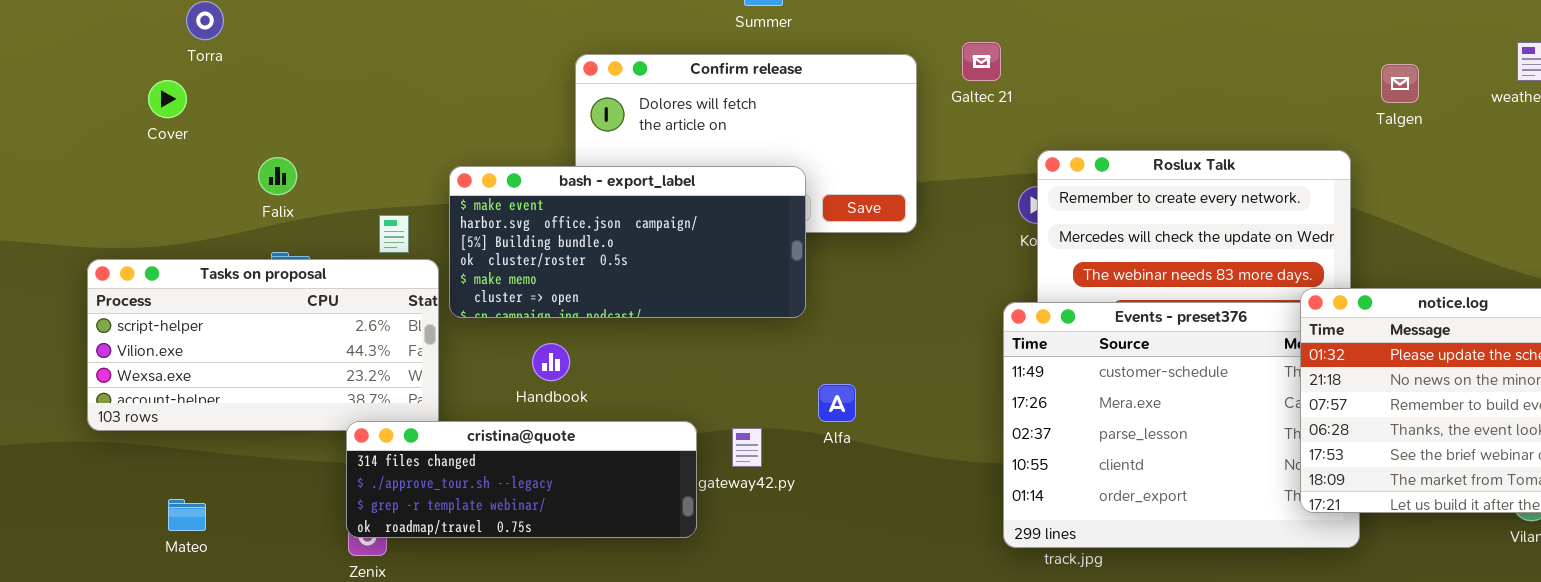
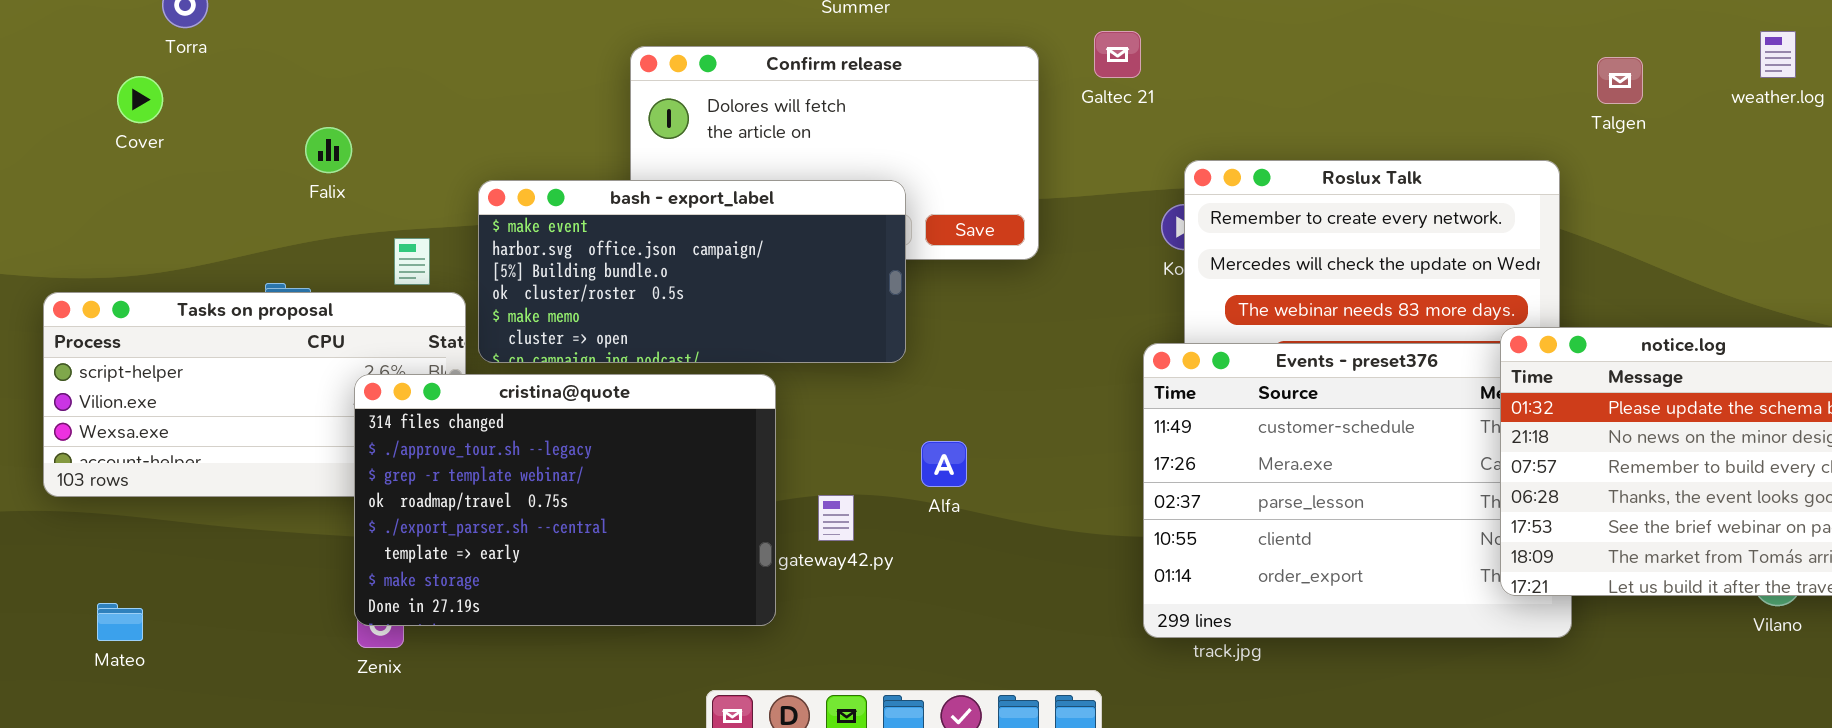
Falix: [258,157,297,195] -> [305,127,352,173], moved
cristina@quote: [346,421,697,538] -> [354,374,776,626], resized
Mateo: [168,499,206,531] -> [97,603,143,641], moved

